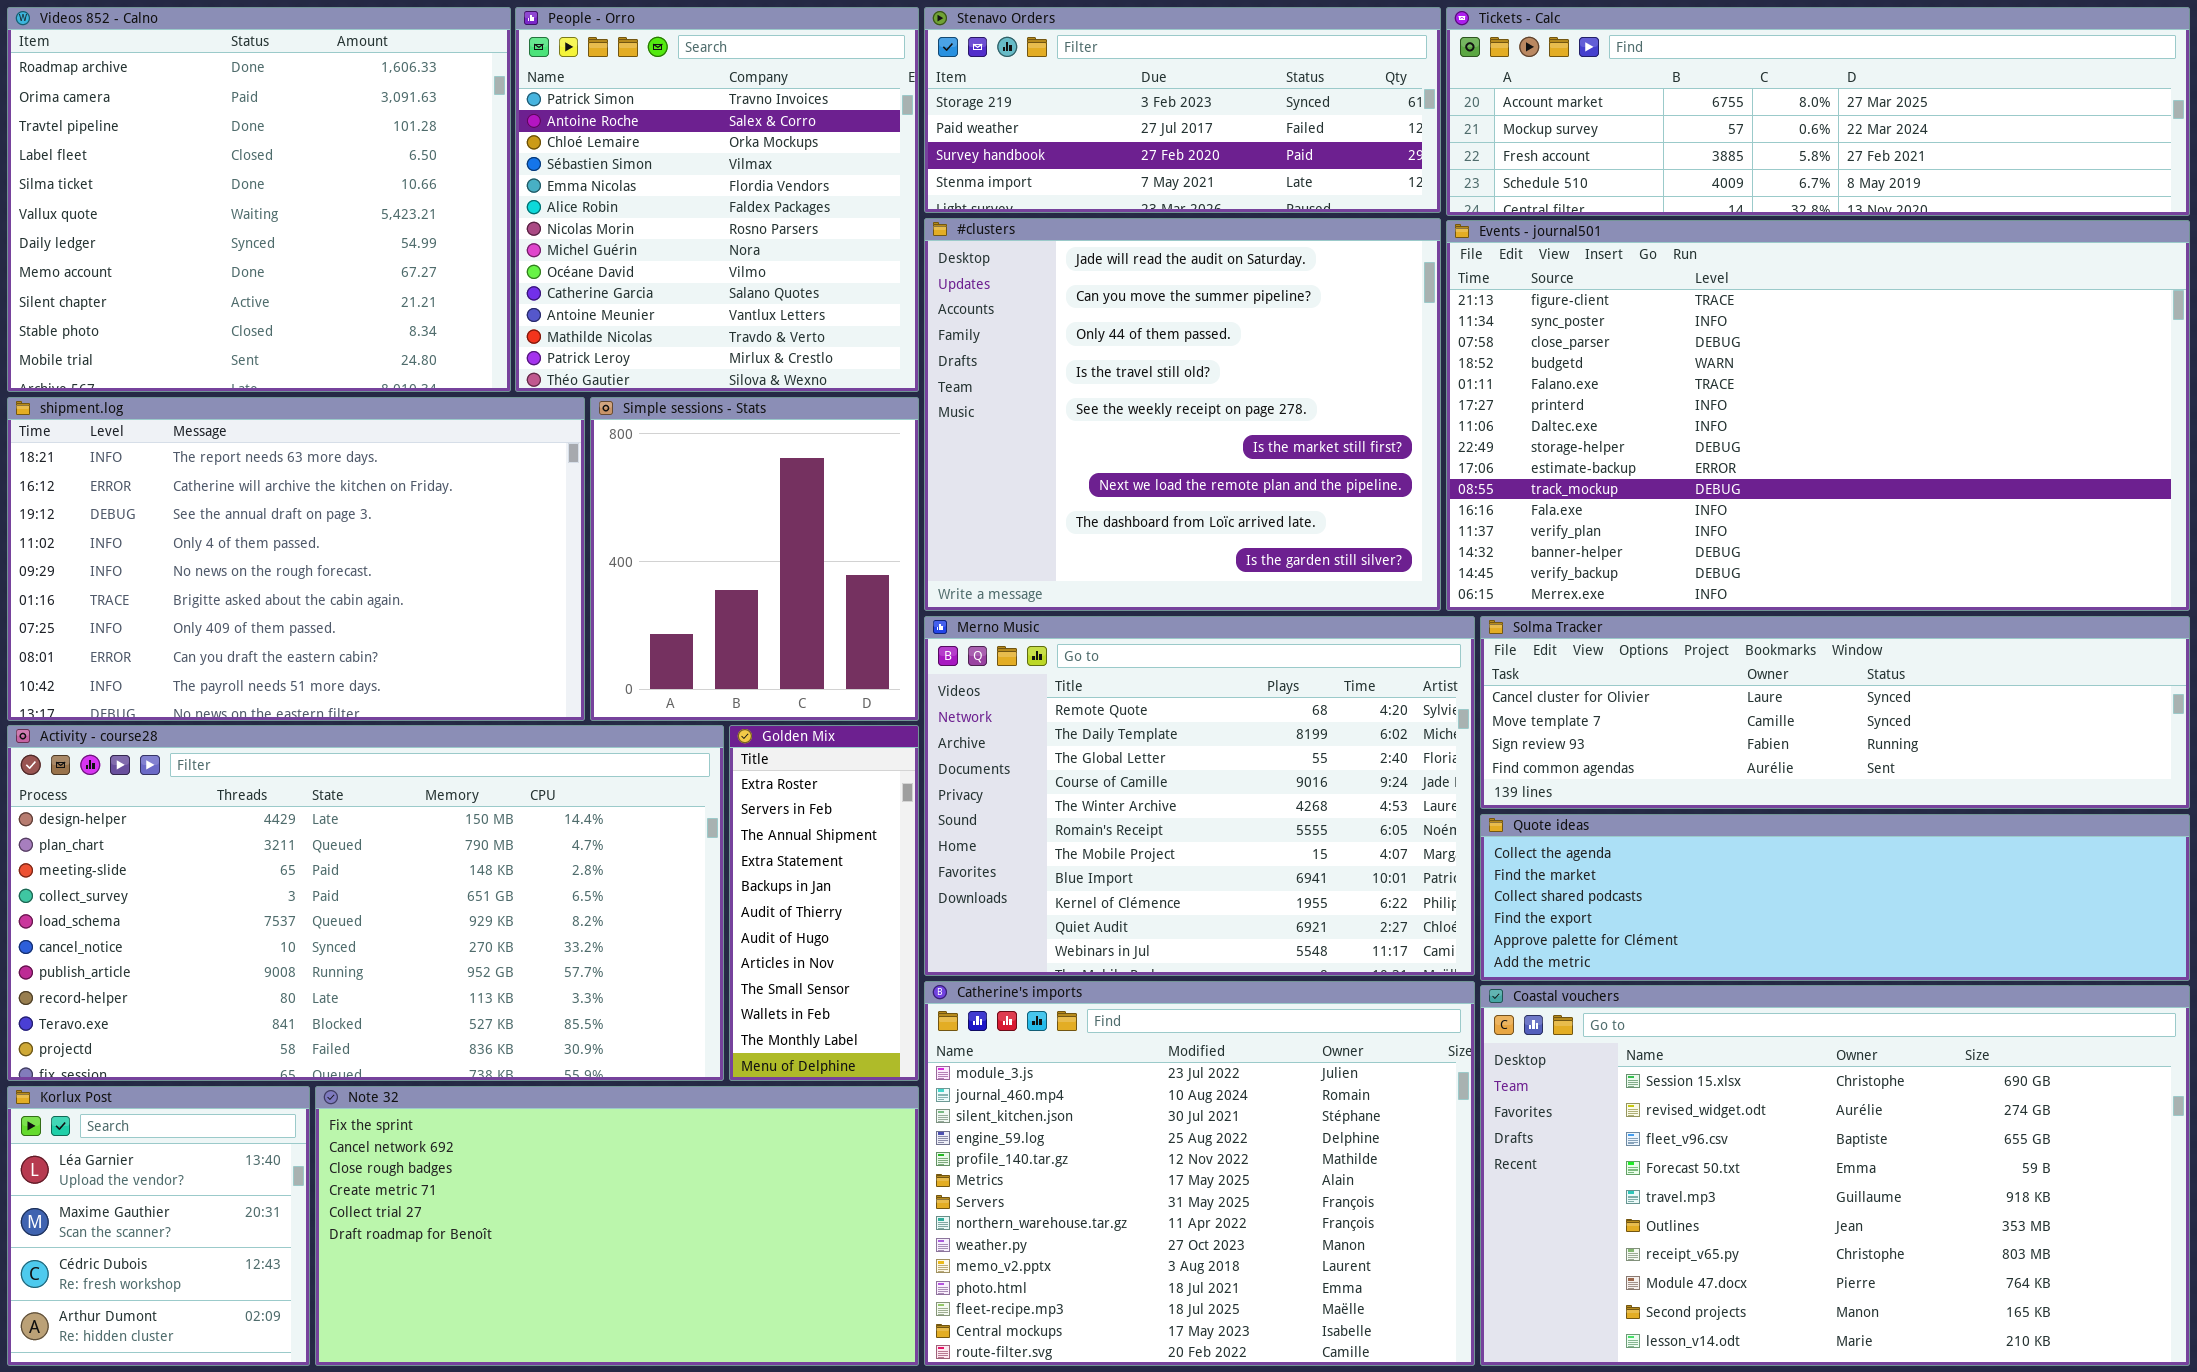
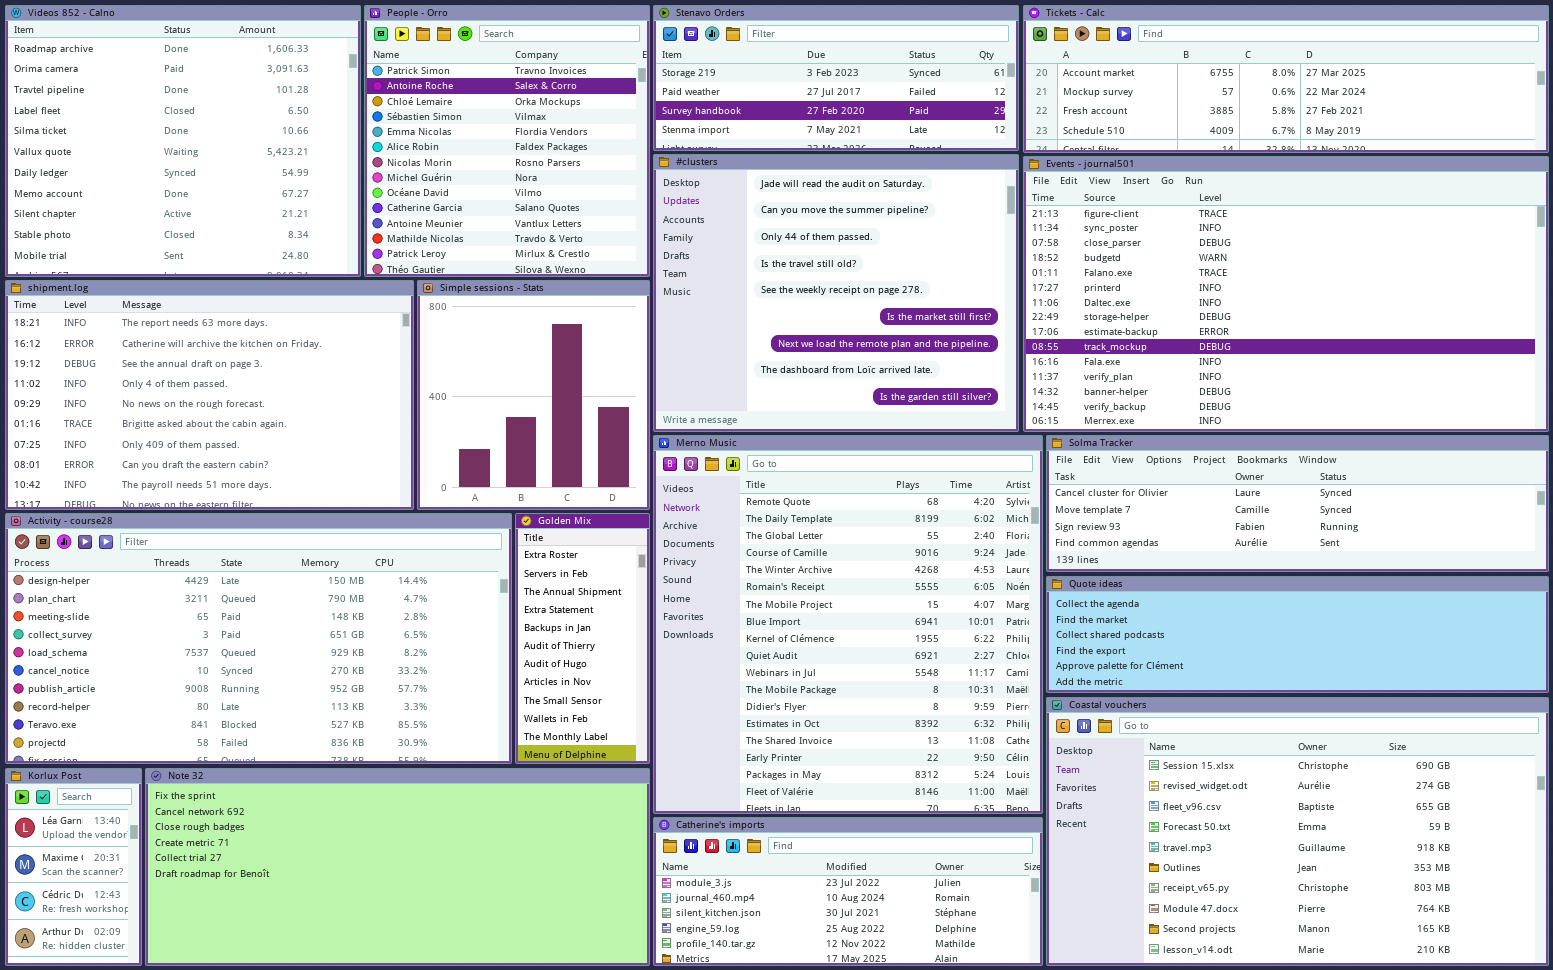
Merno Music: [924,616,1475,976] -> [653,435,1043,814], resized
Catherine's imports: [924,981,1475,1366] -> [653,817,1043,966], resized
Korlux Post: [7,1086,310,1366] -> [5,768,142,966], resized
Note 32: [315,1086,919,1366] -> [145,768,650,966], resized

